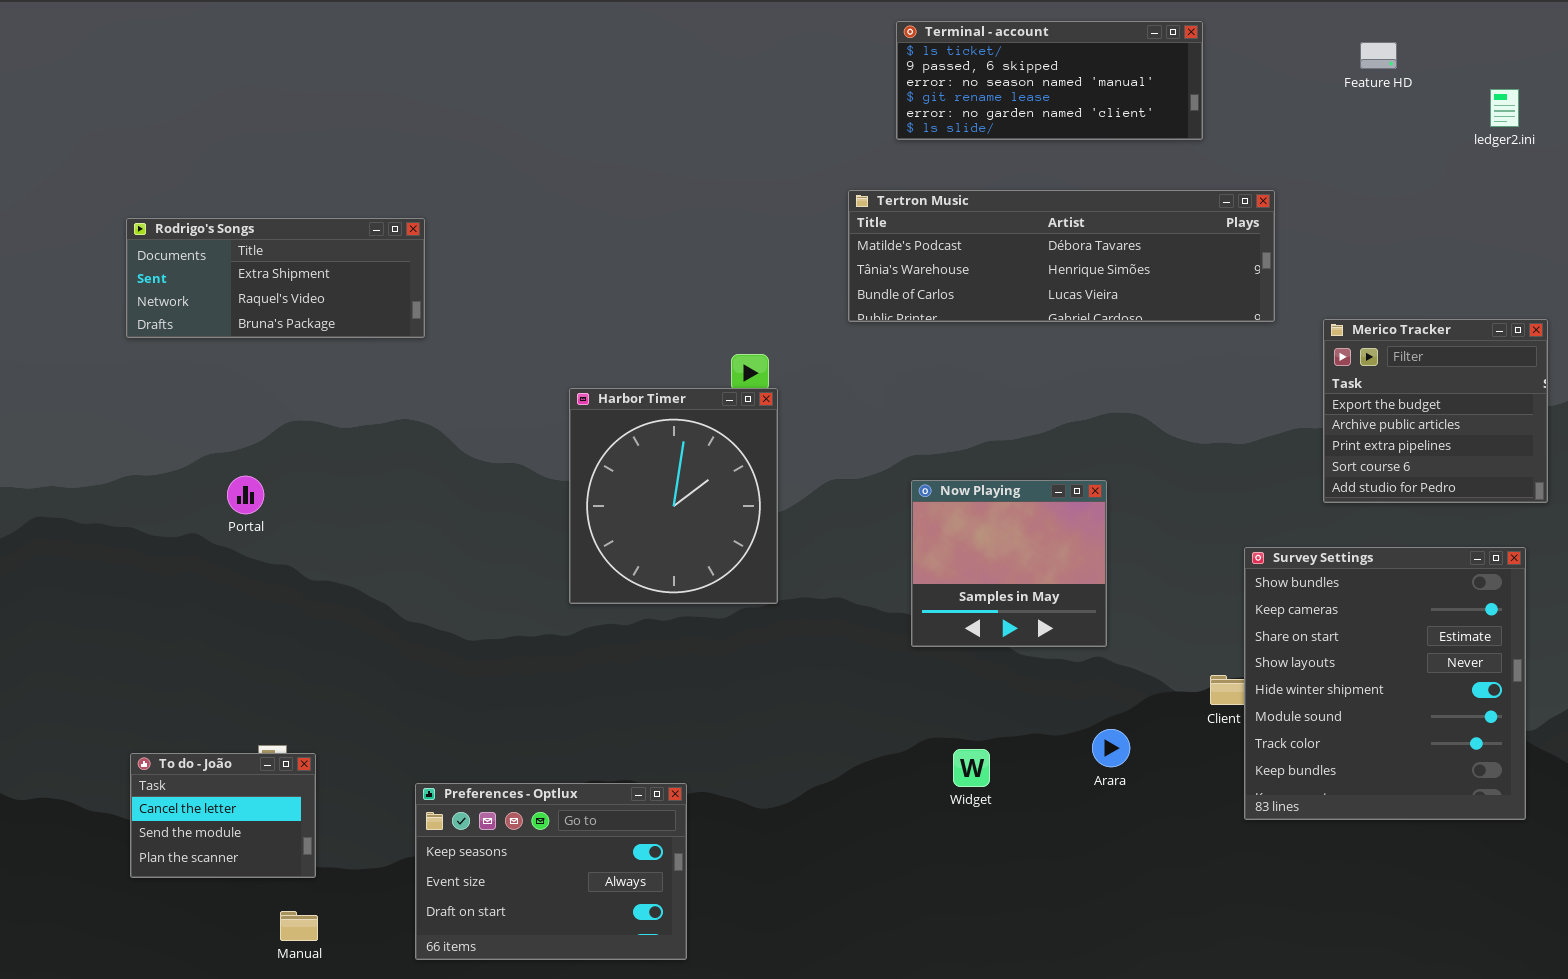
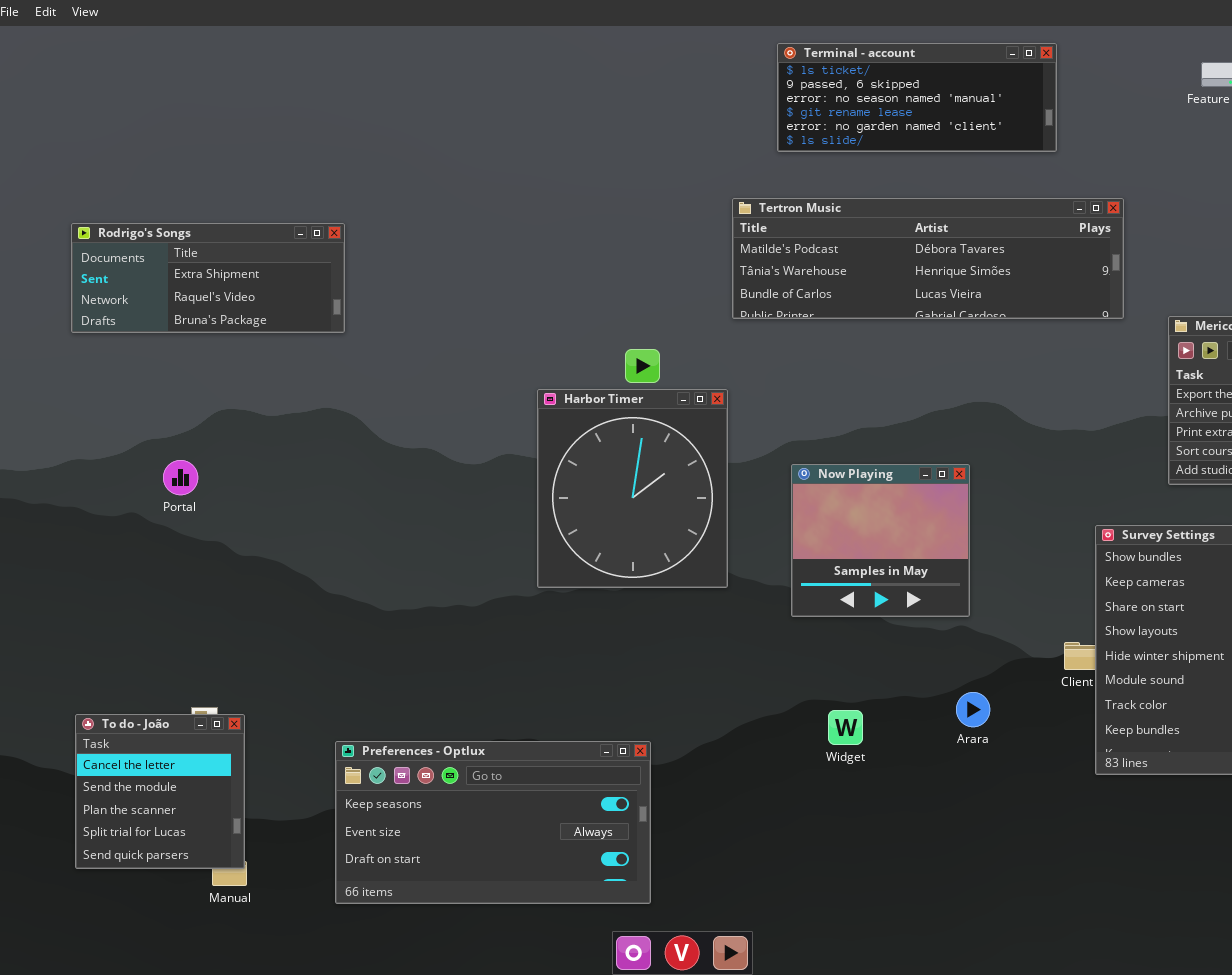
Harbor Timer: [569,388,778,604] -> [537,389,728,588], moved
To do - João: [130,753,316,878] -> [75,714,245,869], resized
Preferences - Optlux: [415,783,687,960] -> [335,741,651,904], resized

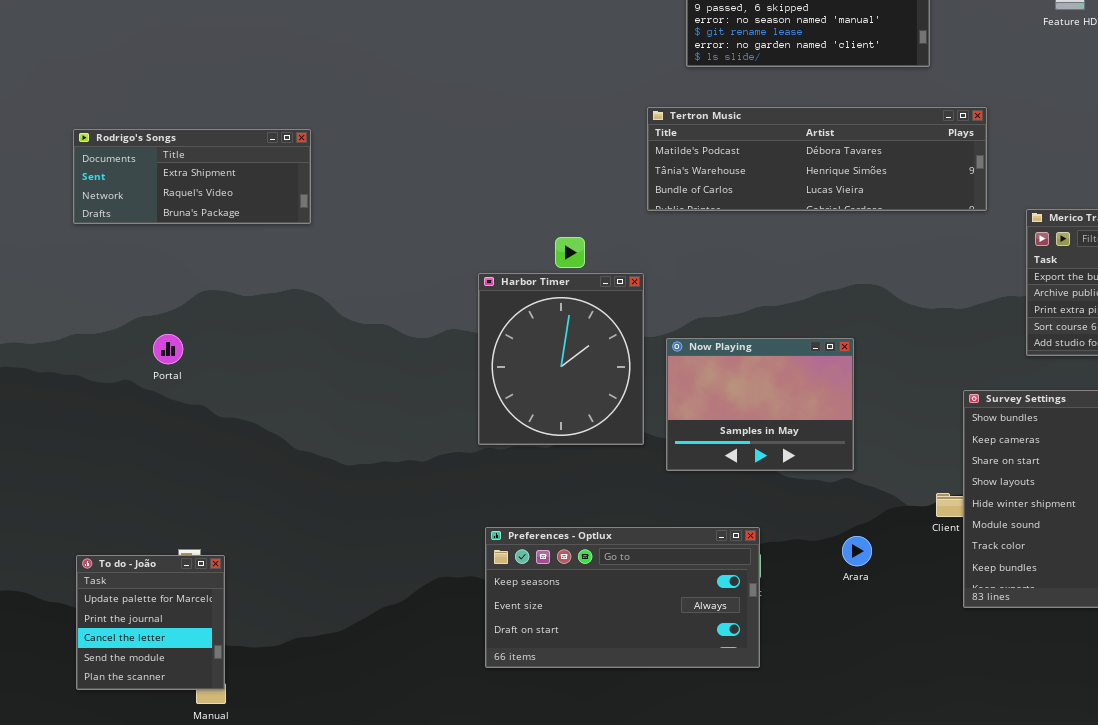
Now Playing: [791,464,970,617] -> [666,338,854,471], resized
To do - João: [75,714,245,869] -> [76,555,225,690], scrolled up 2 rows
Preferences - Optlux: [335,741,651,904] -> [485,527,760,668], moved

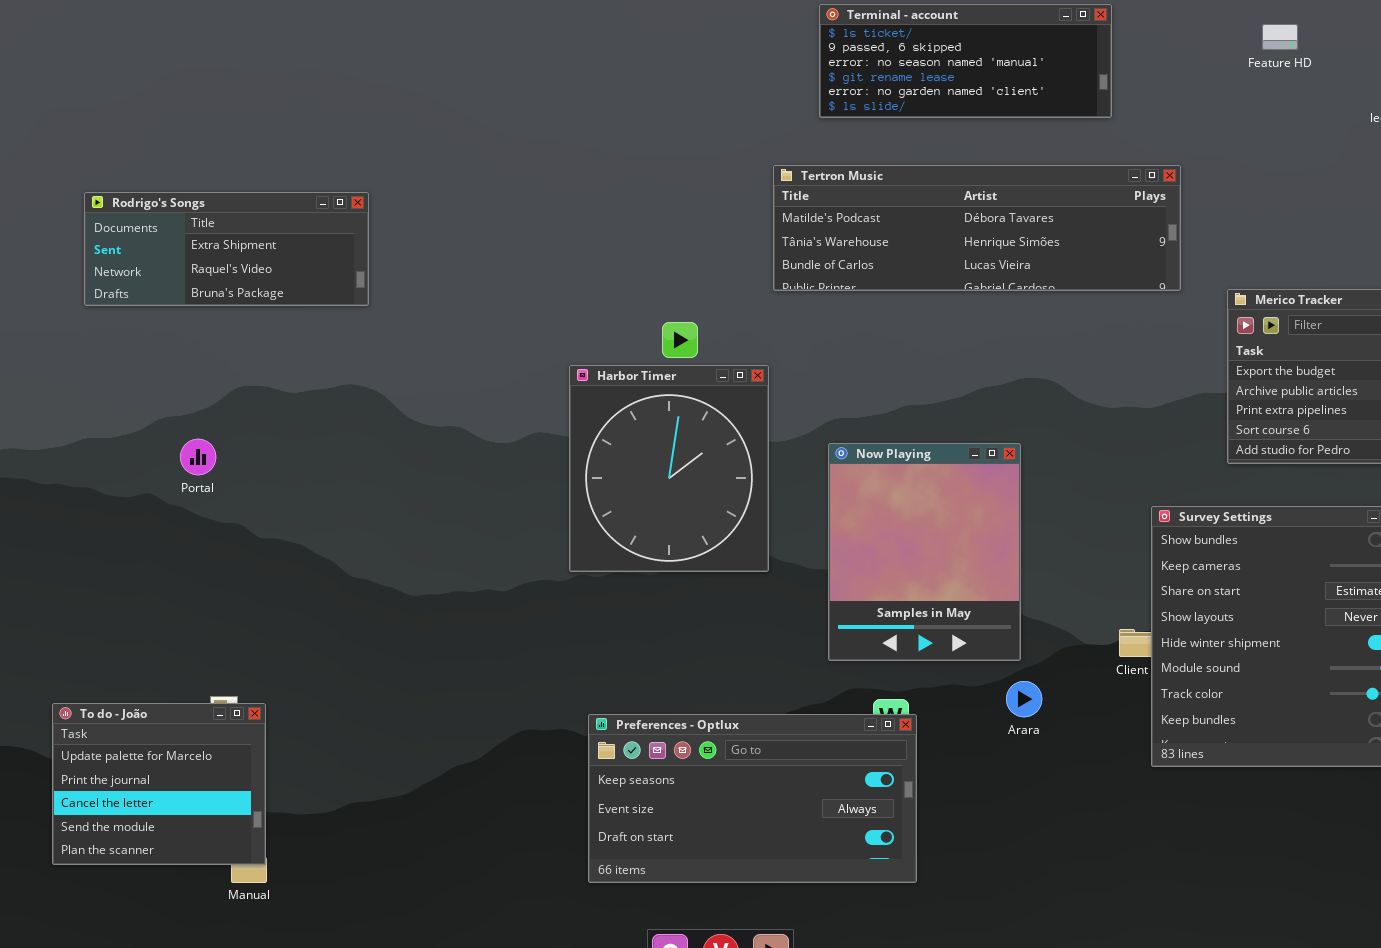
Now Playing: [666,338,854,471] -> [828,443,1021,661], resized
Preferences - Optlux: [485,527,760,668] -> [588,714,917,883], moved
To do - João: [76,555,225,690] -> [52,703,266,865], resized

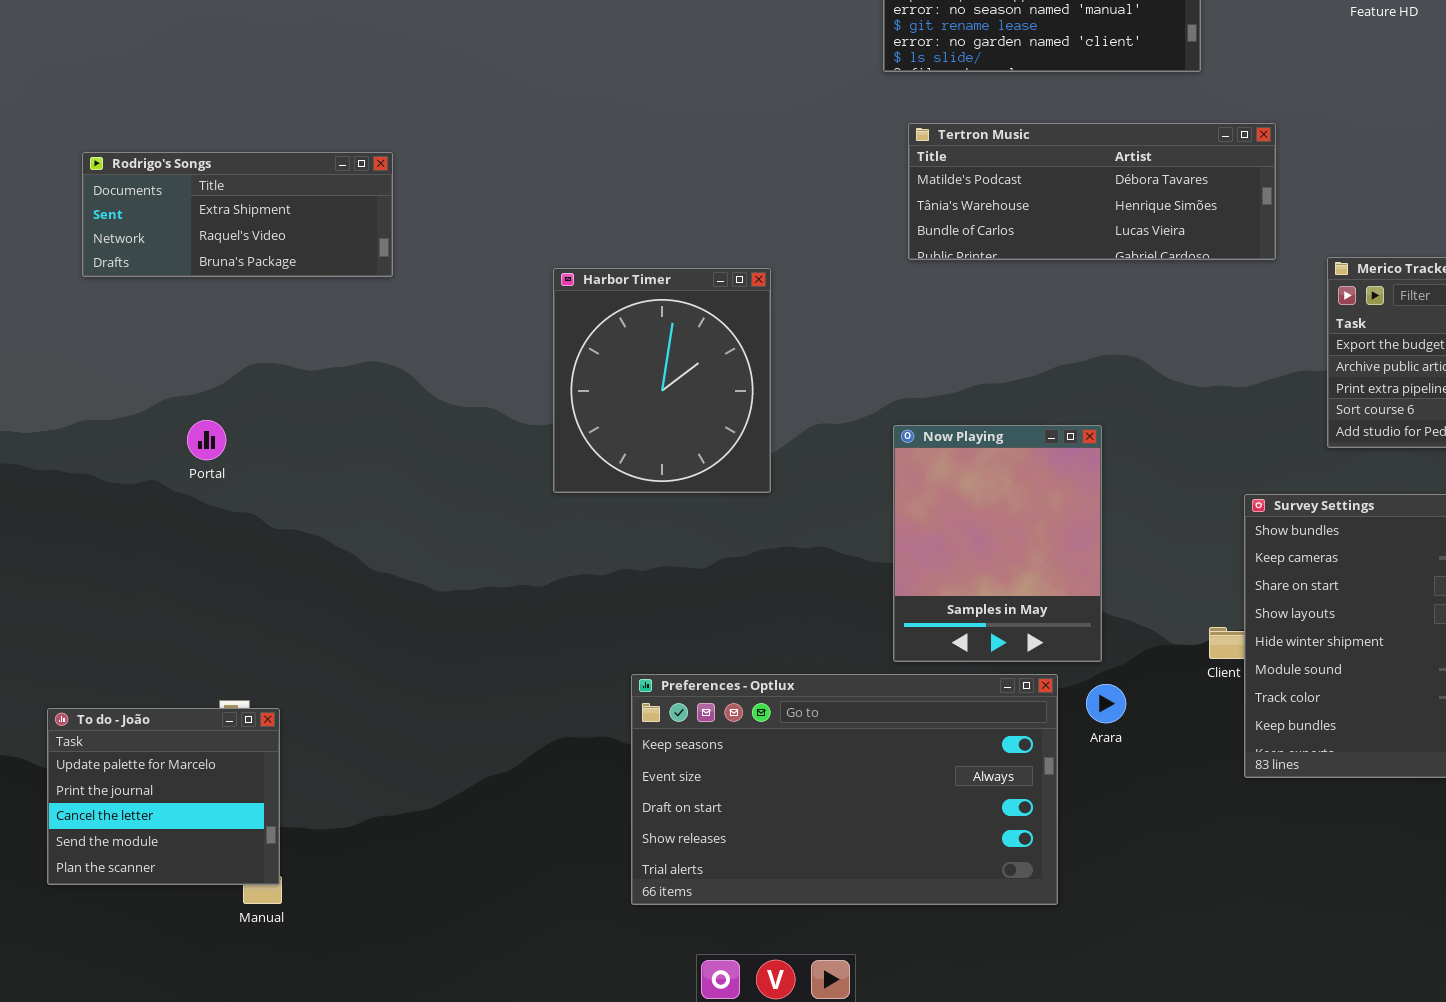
Tertron Music: [773,165,1181,291] -> [908,123,1276,260], resized
Harbor Timer: [569,365,769,572] -> [553,268,771,493], moved
Preferences - Optlux: [588,714,917,883] -> [631,674,1058,905], resized

